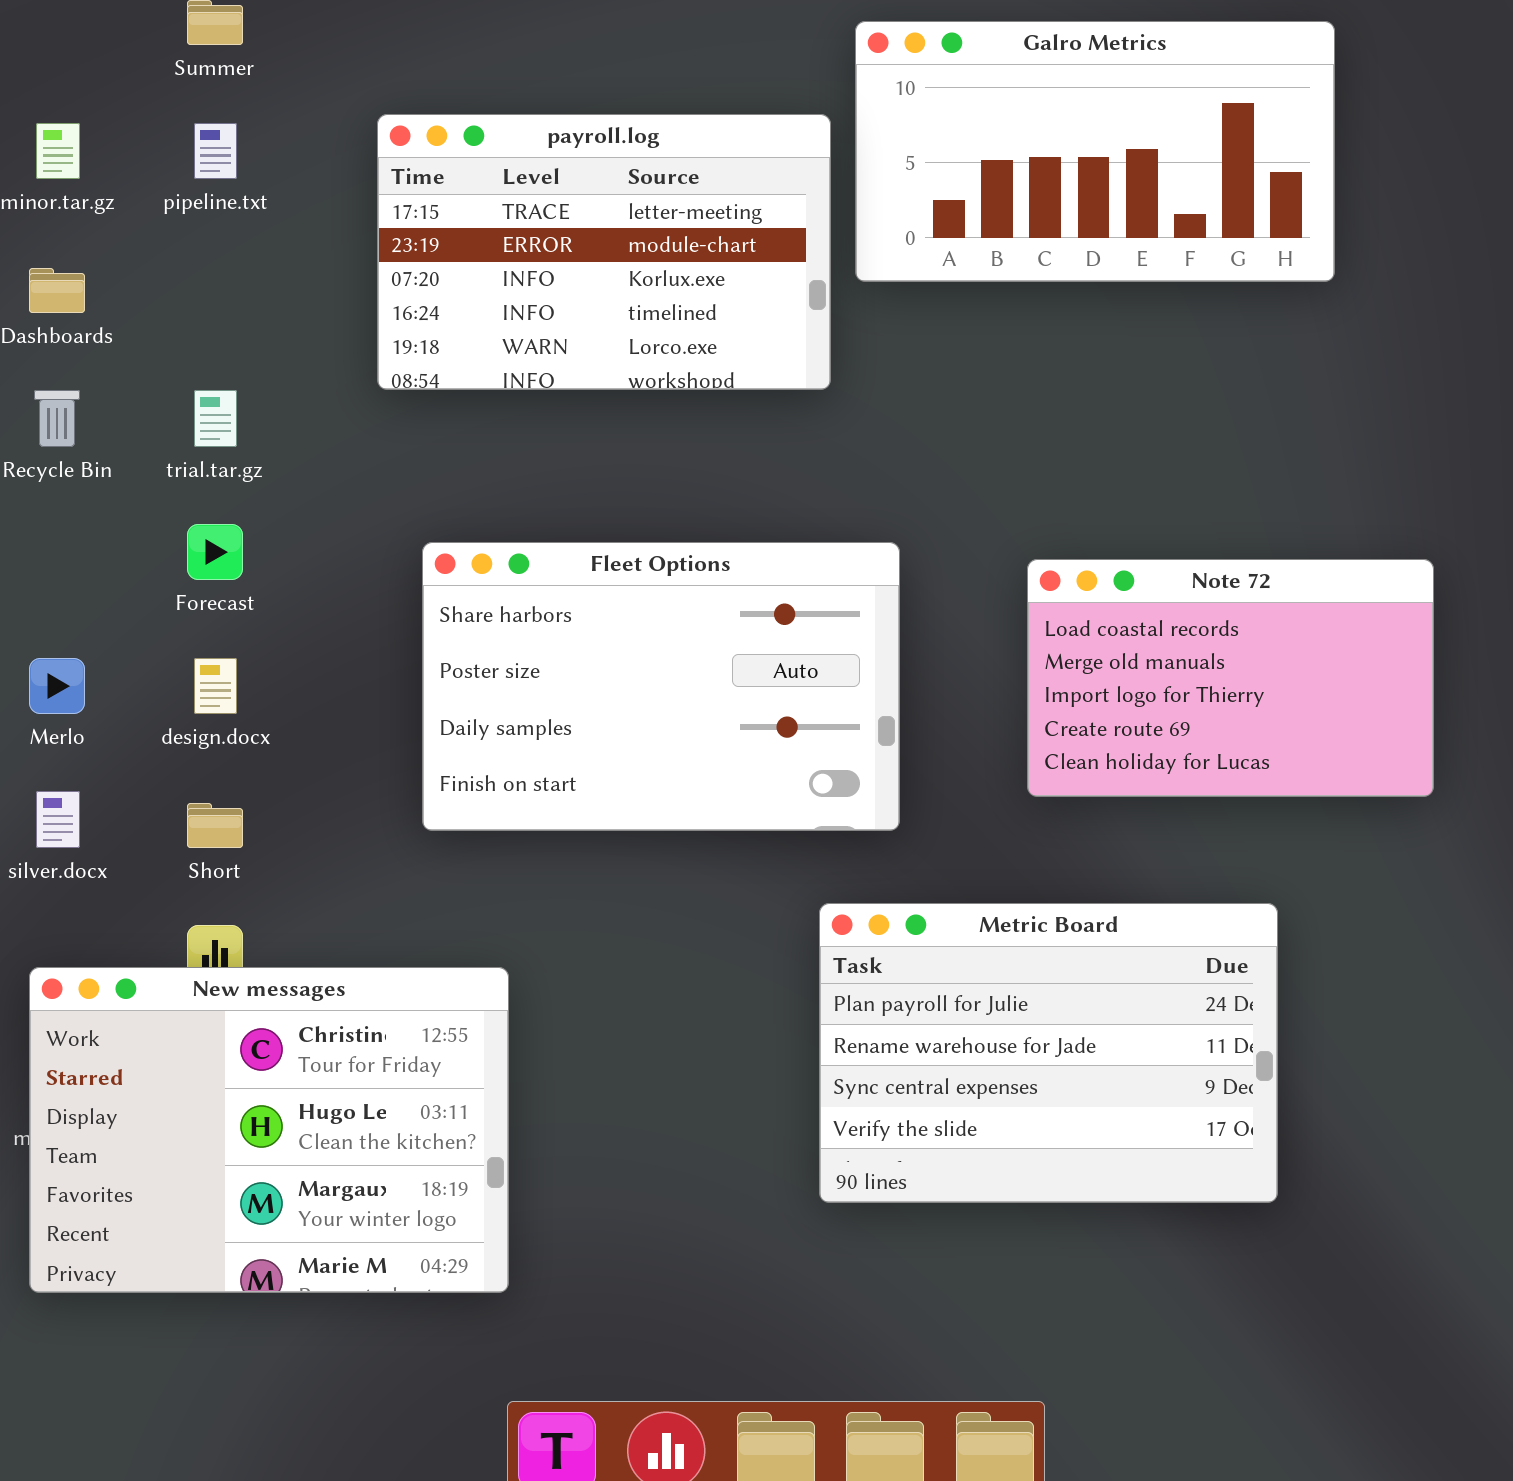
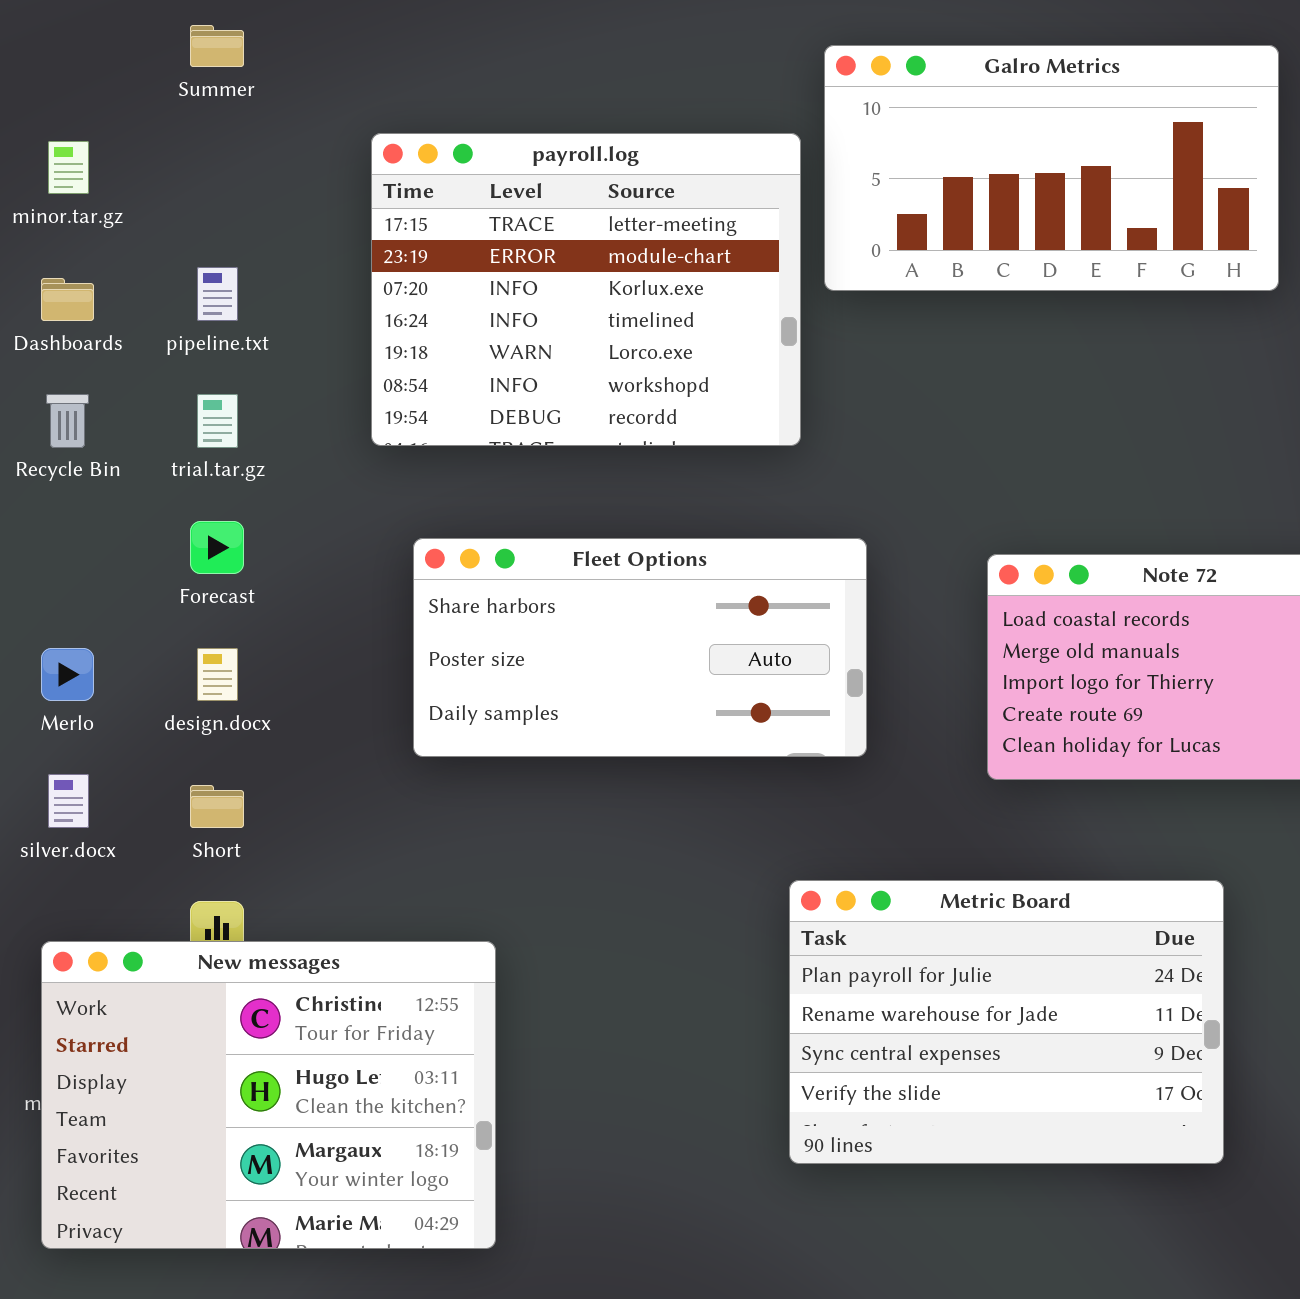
payroll.log: [377,114,831,390] -> [371,133,801,446], resized
pipeline.txt: [194,123,237,179] -> [197,267,238,321], moved
Fleet Options: [422,542,900,831] -> [413,538,867,757], resized

